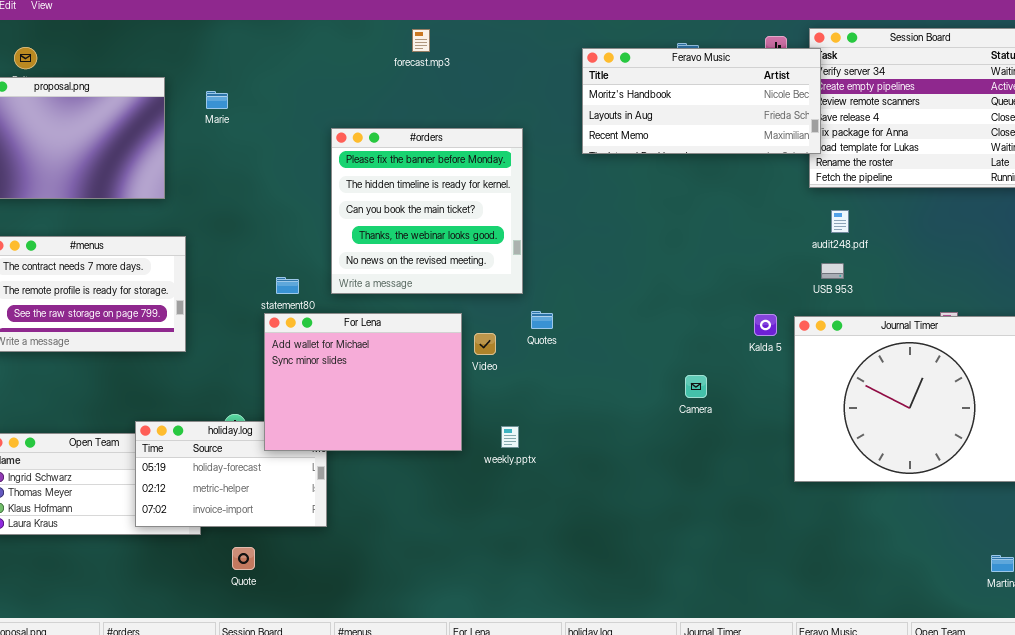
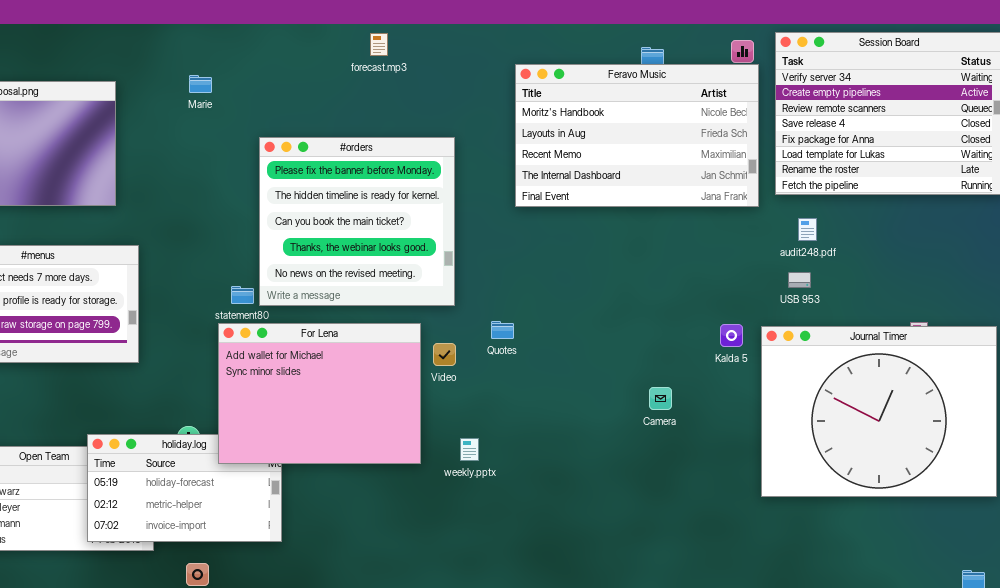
Feravo Music: [582,48,821,154] -> [515,64,759,207], moved, resized
Marie: [206,91,228,109] -> [189,75,212,93], moved
#orders: [331,128,523,294] -> [259,137,455,306], moved

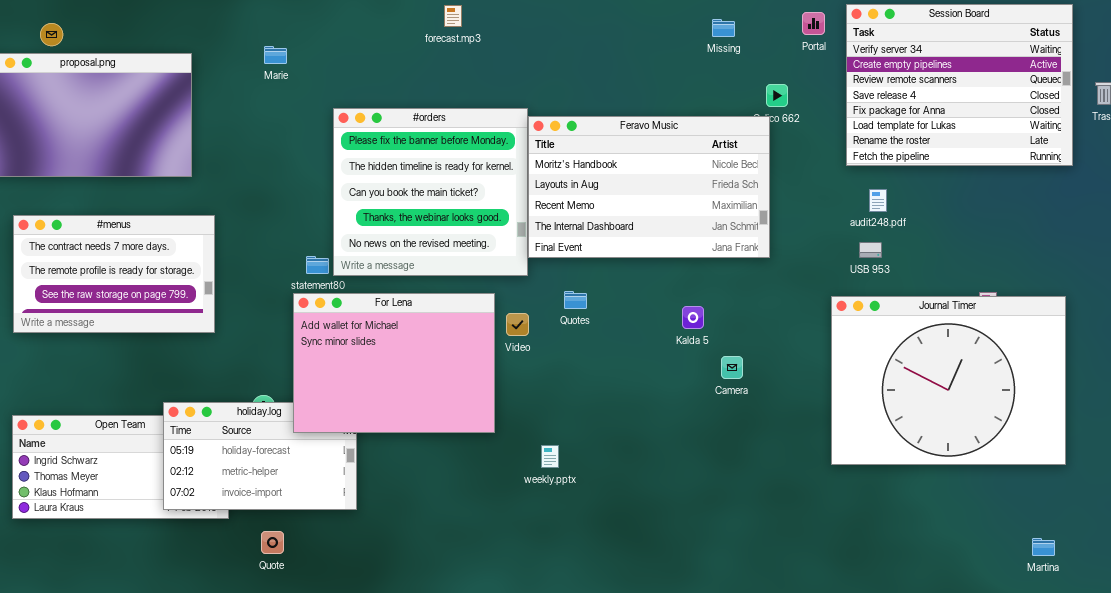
Feravo Music: [515,64,759,207] -> [528,116,770,258], moved
Kalda 5: [720,324,743,347] -> [682,306,704,329], moved
weekly.pptx: [460,438,479,461] -> [541,445,559,468], moved

